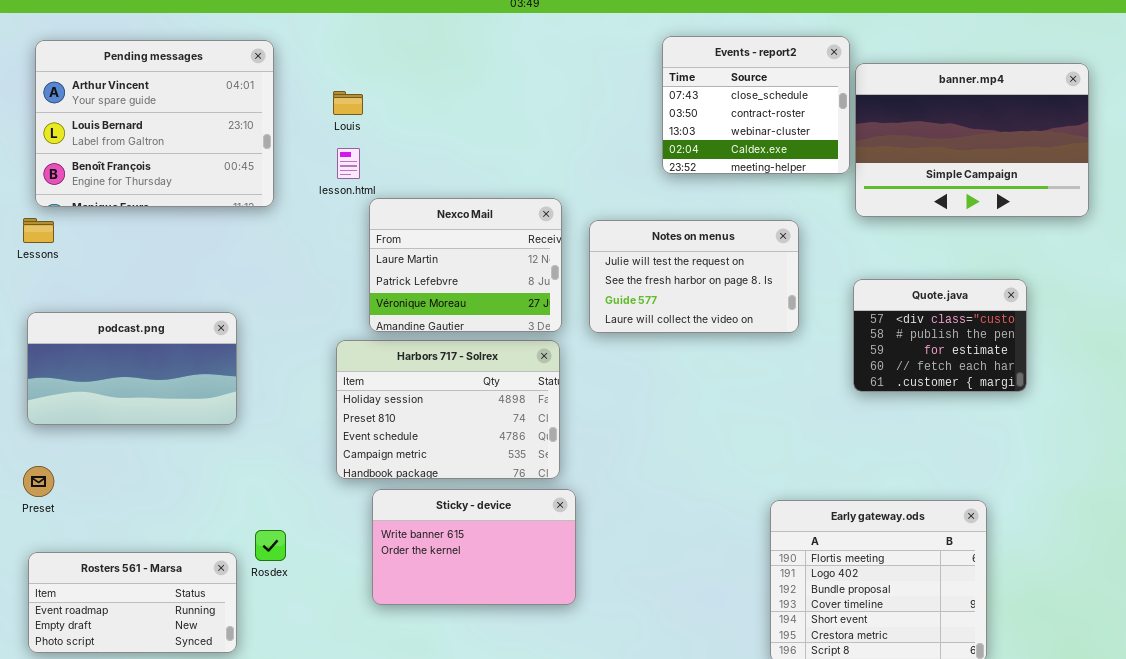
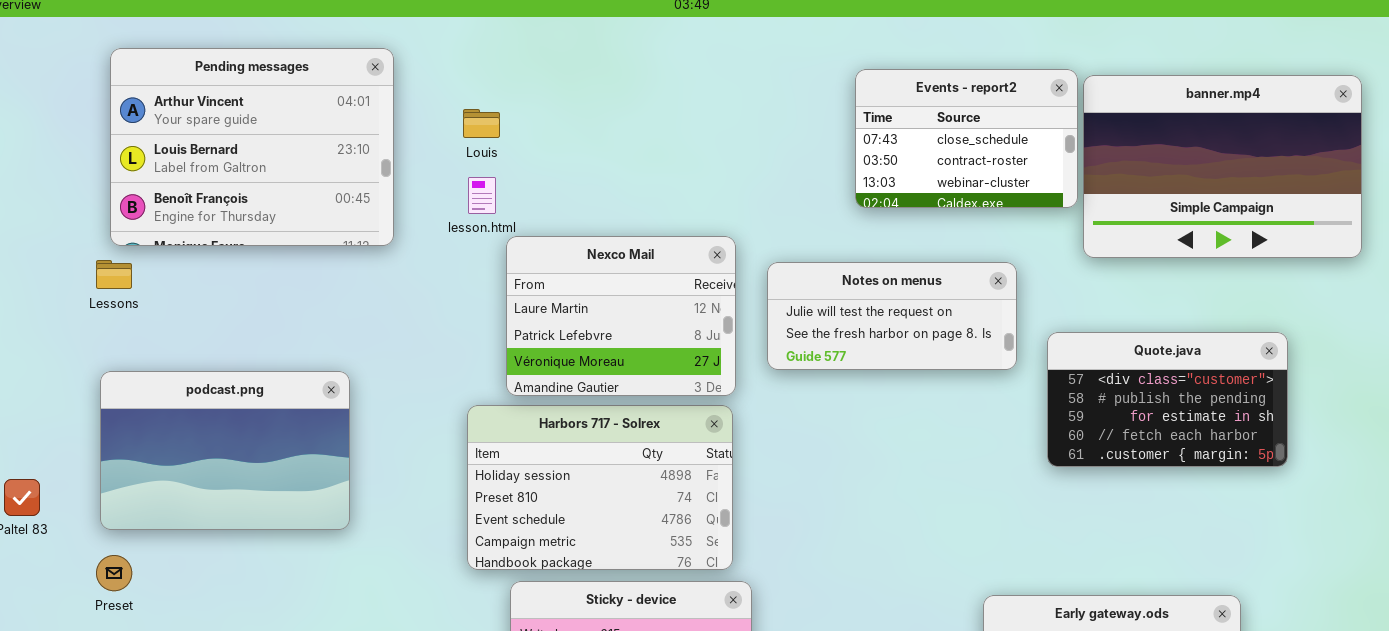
Events - report2: [662,36,850,174] -> [855,69,1078,208], resized
Notes on menus: [589,220,799,333] -> [767,262,1017,370], resized
Quote.java: [853,279,1027,392] -> [1047,332,1288,467], resized
podcast.png: [27,312,237,425] -> [100,371,350,530], resized

